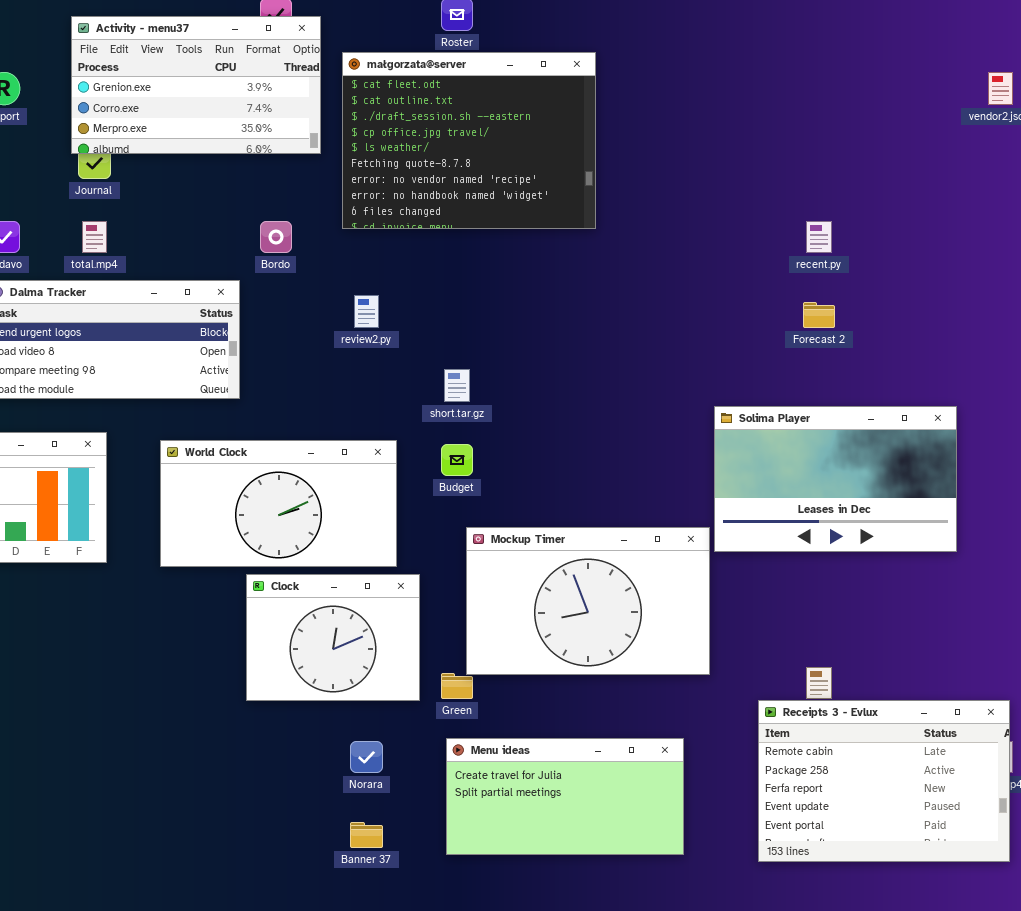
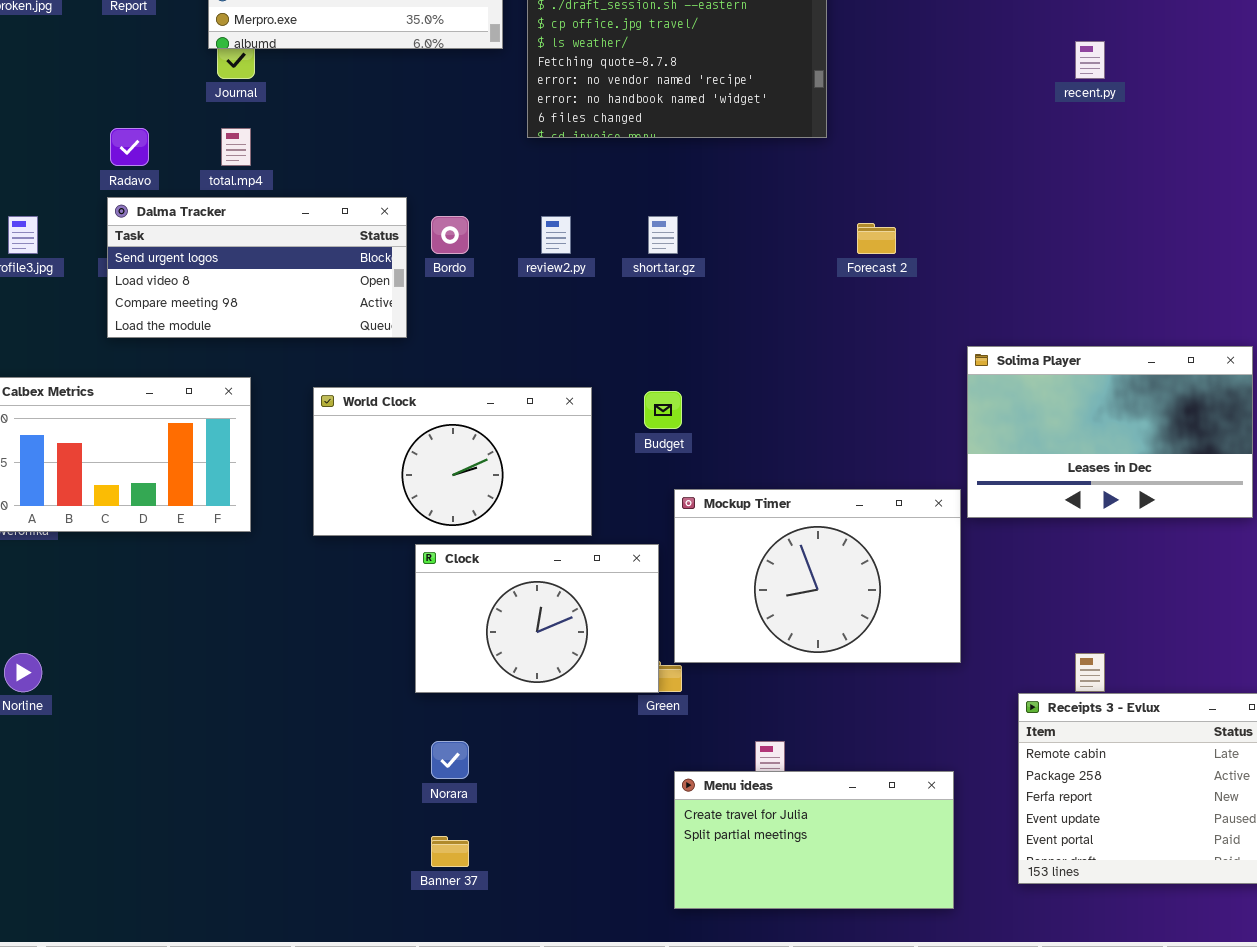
Bordo: [260,221,292,253] -> [431,216,469,254], moved
recent.py: [806,221,832,253] -> [1075,41,1105,79], moved
Forecast 2: [803,302,835,328] -> [857,223,896,254], moved
short.tar.gz: [444,369,470,402] -> [648,216,678,254], moved
Clock: [246,574,420,701] -> [415,544,659,693], resized
Menu ideas: [446,738,684,855] -> [674,771,954,909], moved
Norara: [350,741,383,773] -> [431,741,469,779], moved
Banner 37: [350,822,383,848] -> [431,836,469,867], moved

